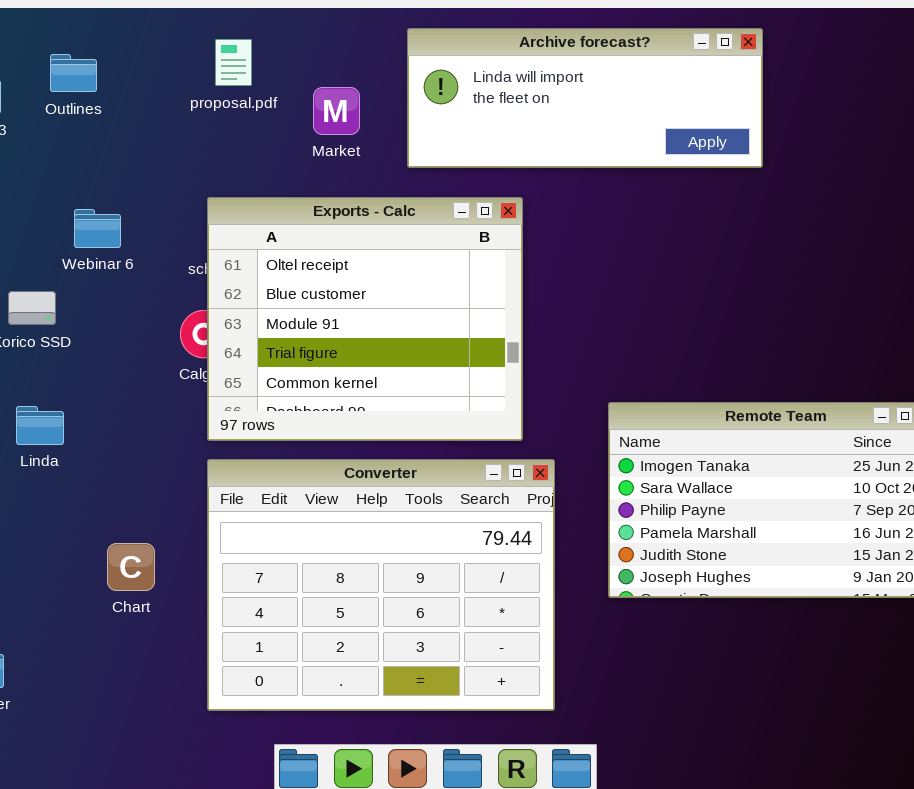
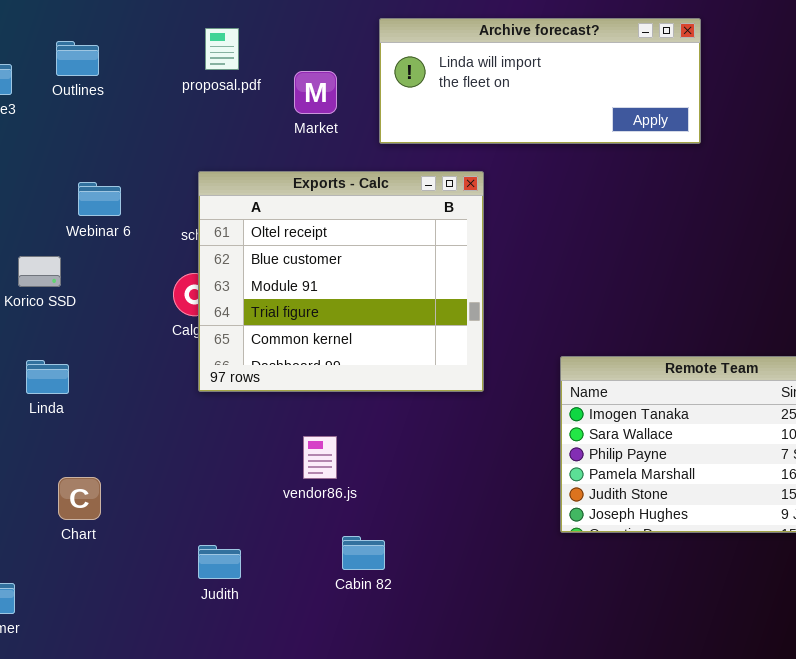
Converter: [207,459,555,711] -> none, closed
Chart: [107,543,155,591] -> [58,477,101,520], moved

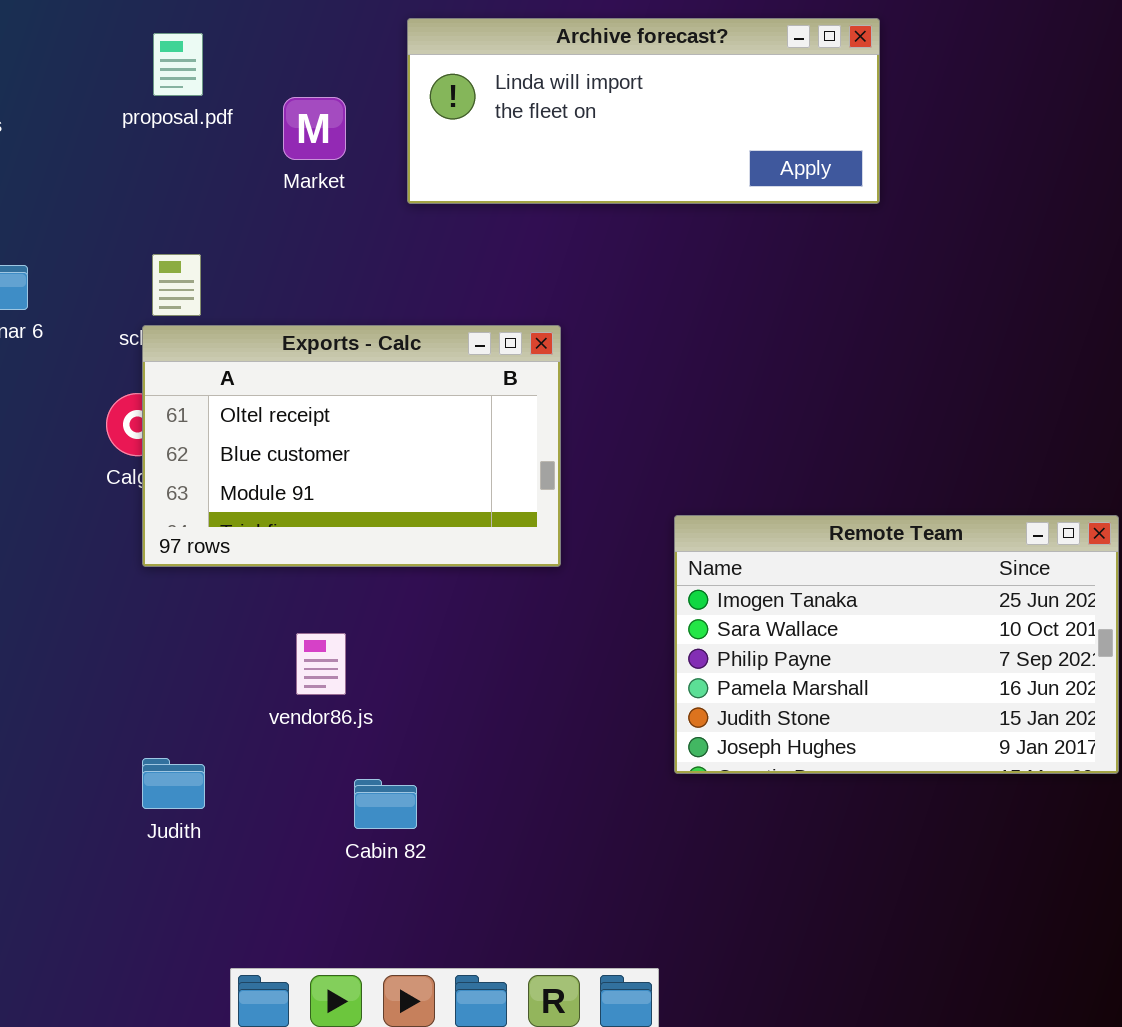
Exports - Calc: [198,171,484,392] -> [142,325,561,567], resized
Judith: [198,545,241,579] -> [142,758,205,809], moved

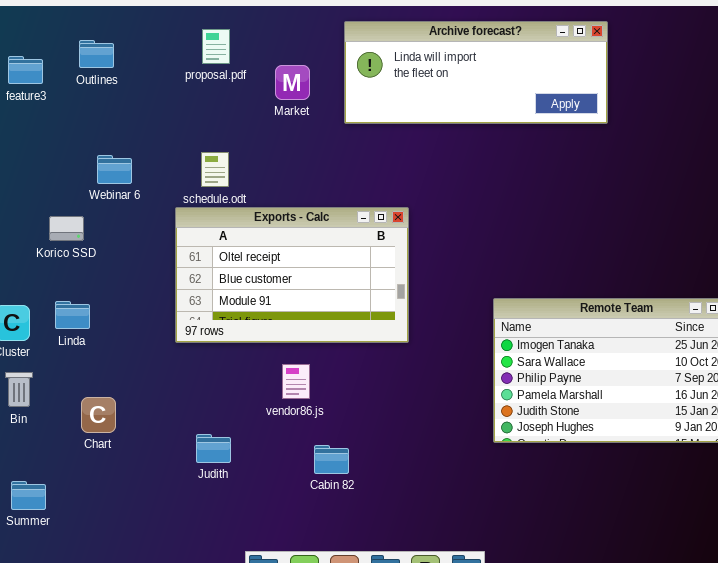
Exports - Calc: [142,325,561,567] -> [175,207,409,343], moved

